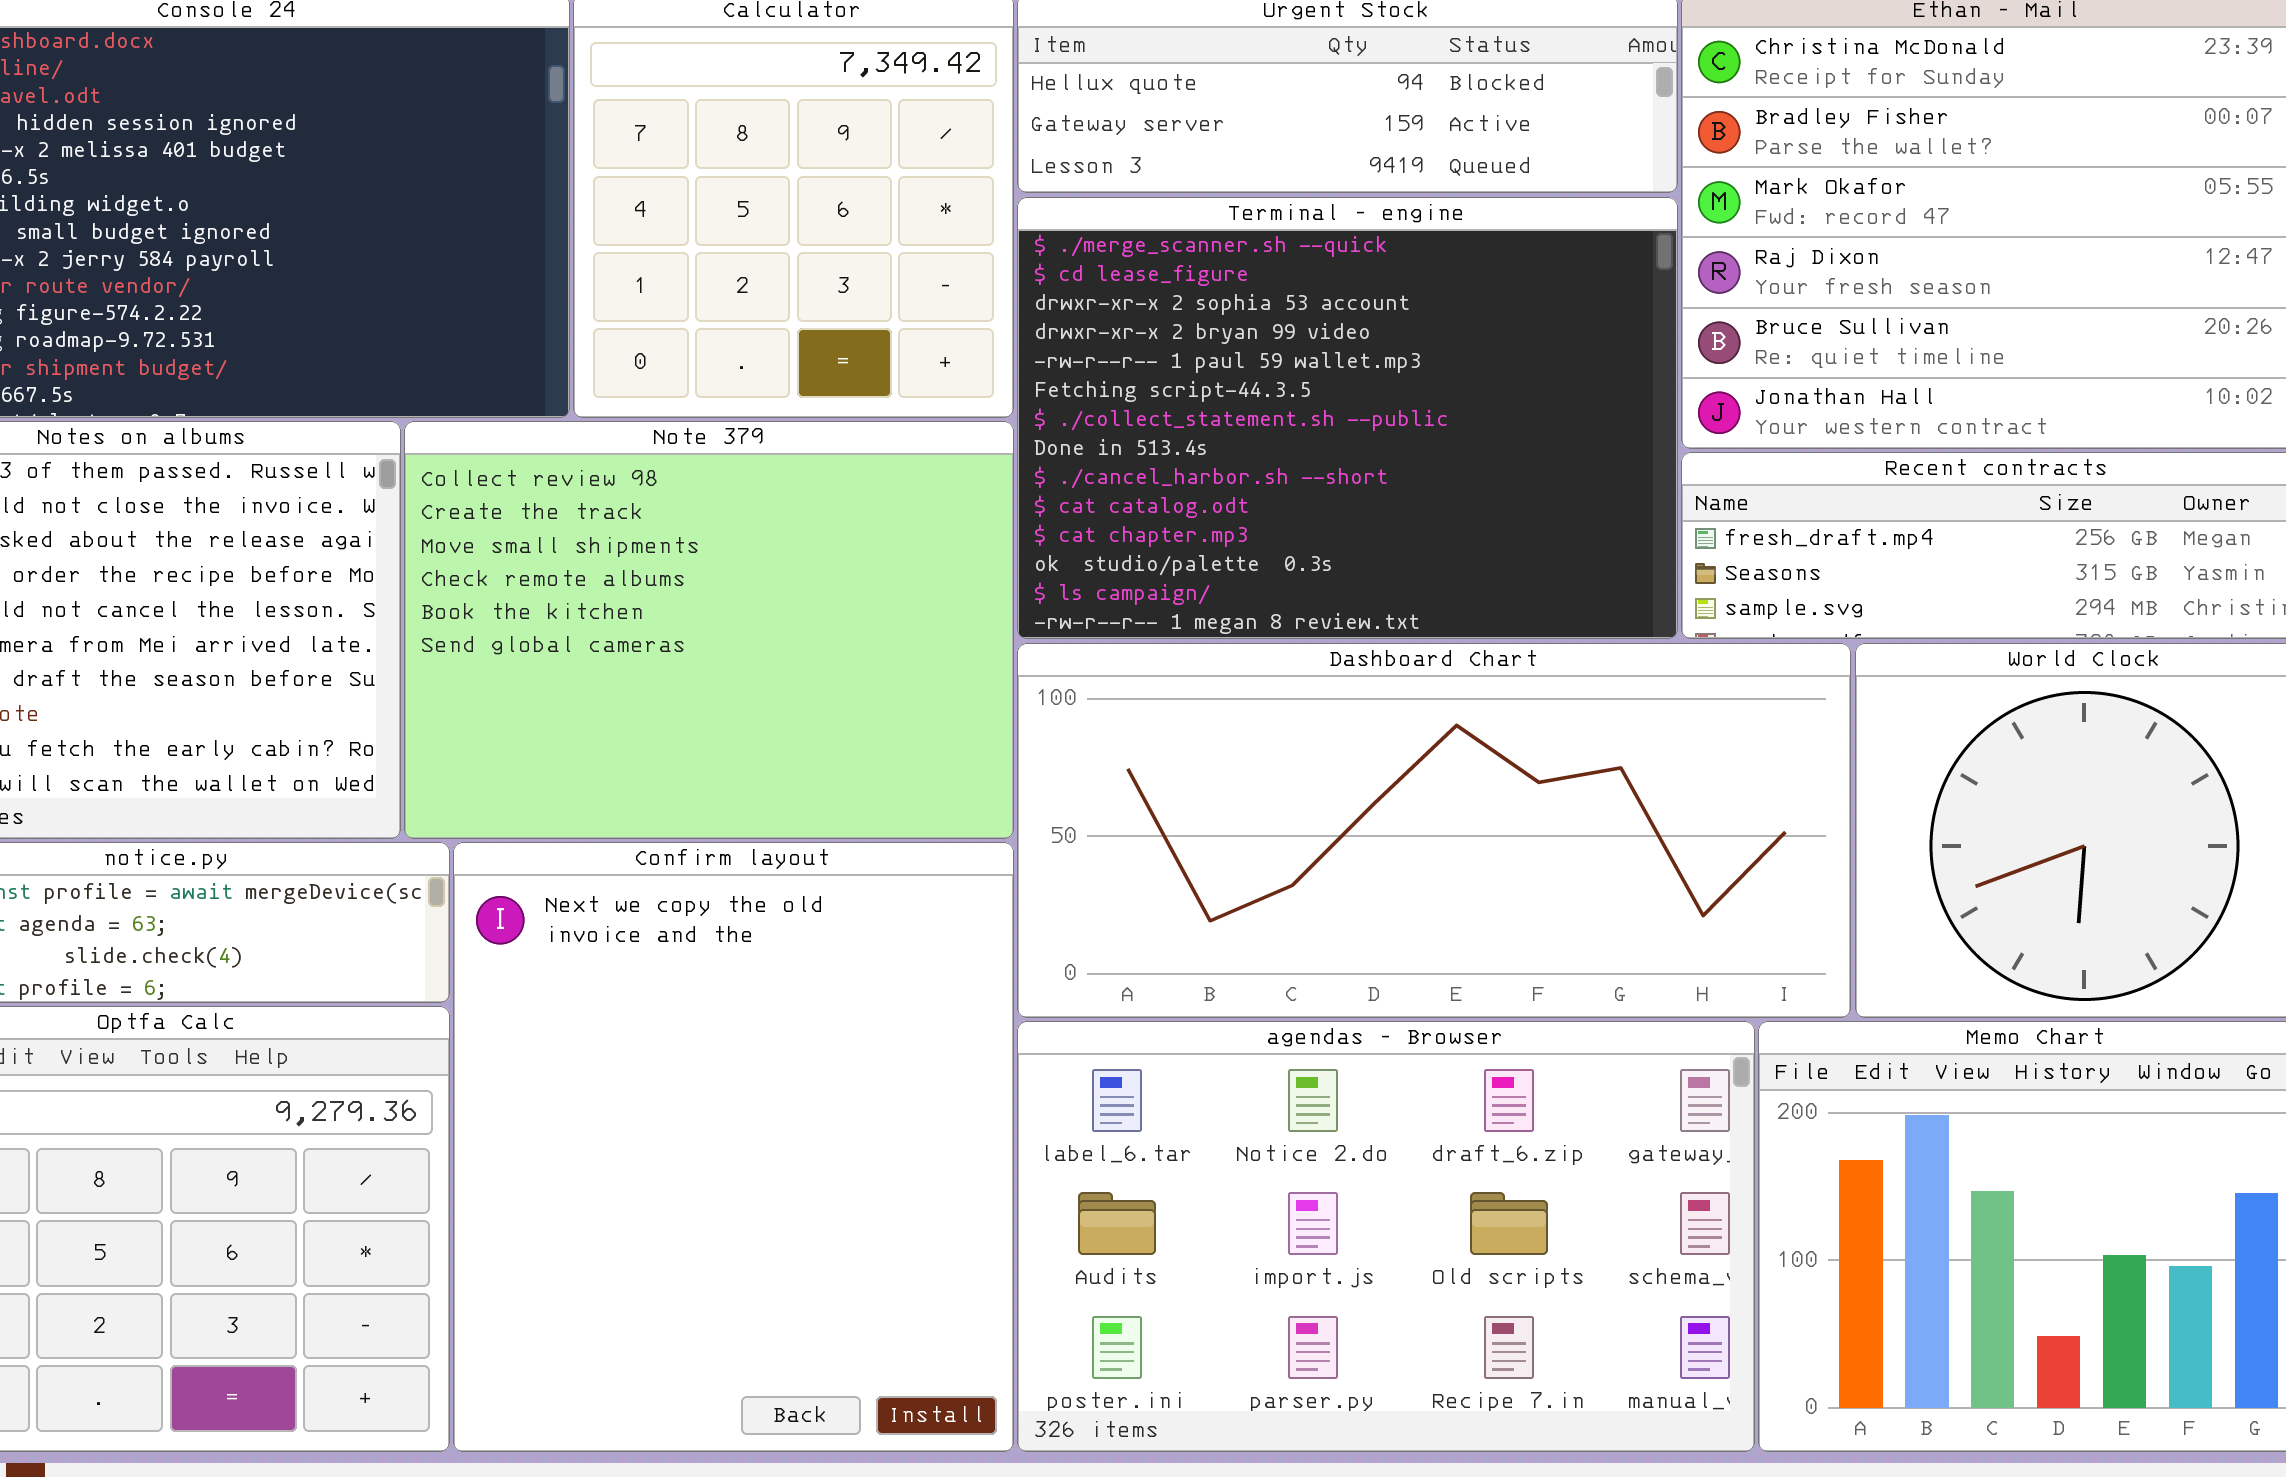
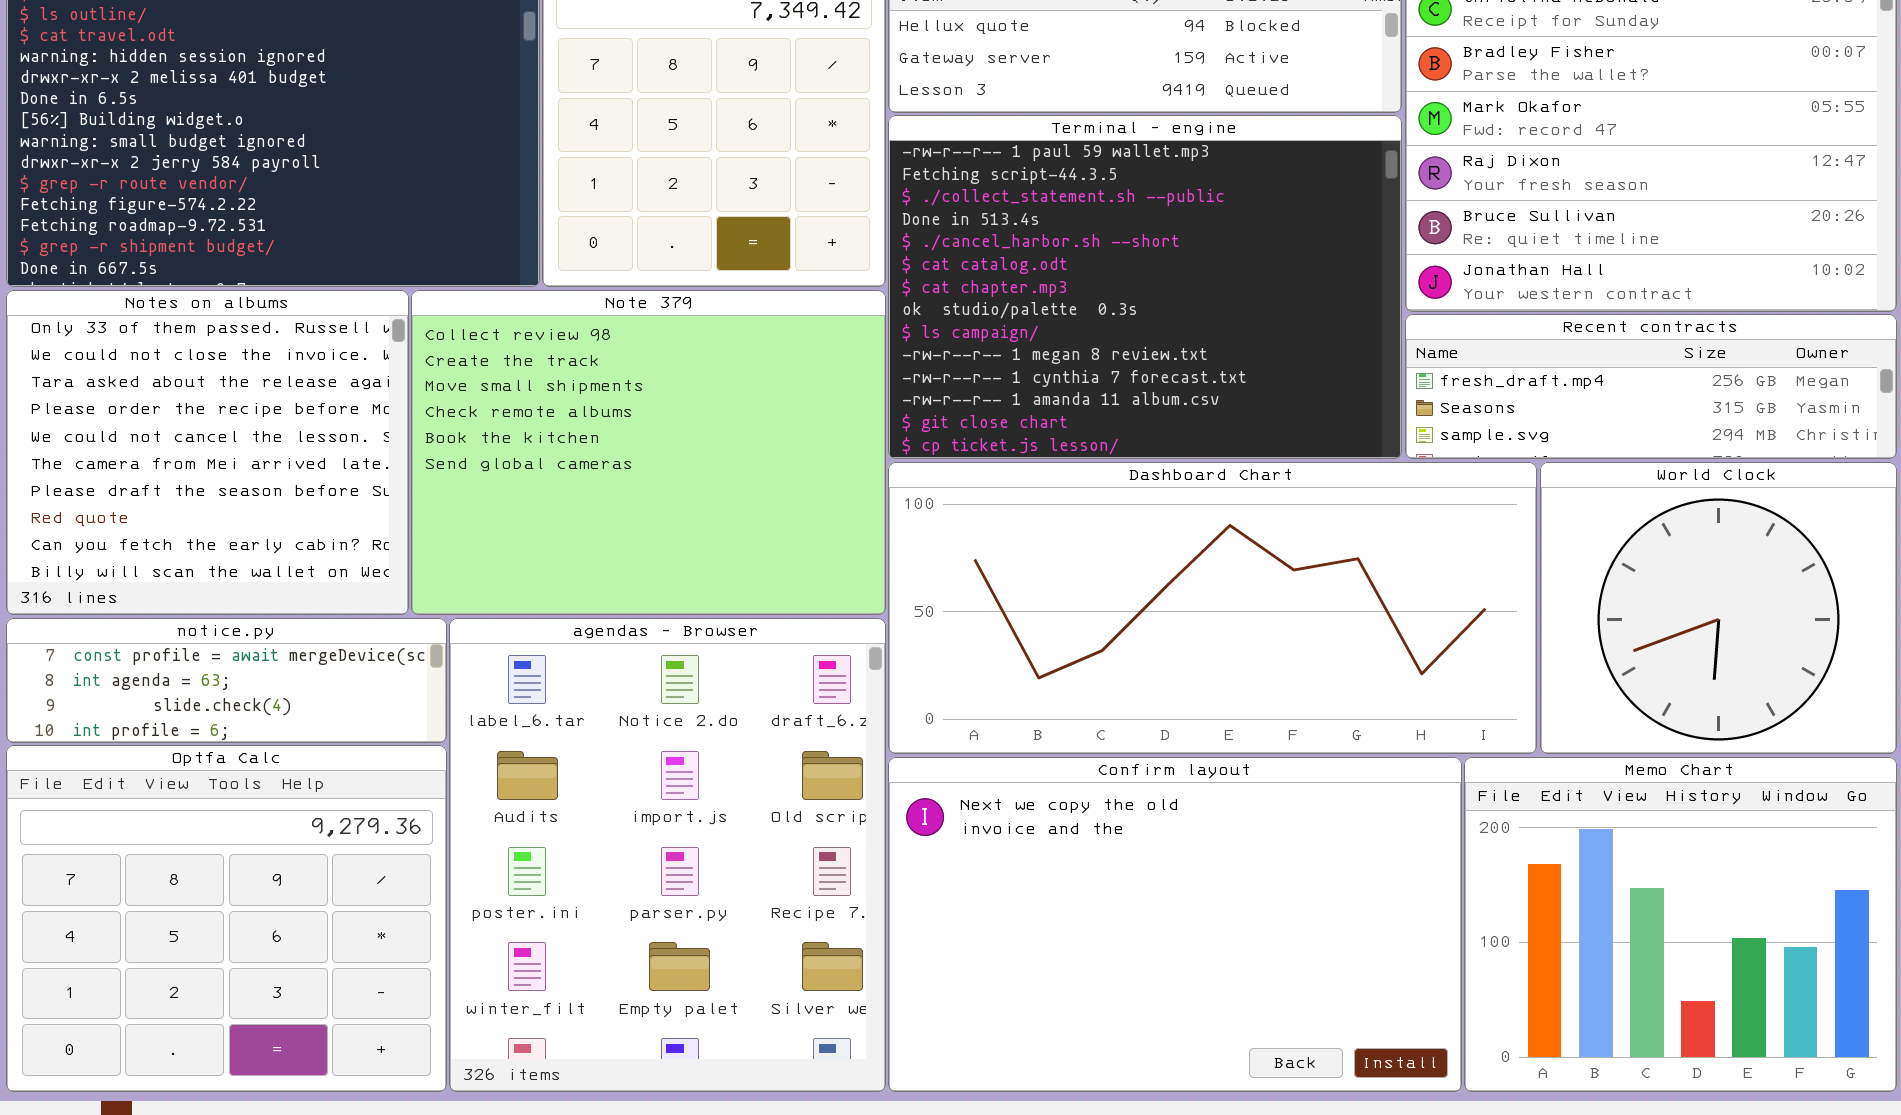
Terminal - engine: [1017,197,1678,639] -> [888,115,1402,459], scrolled down 4 rows
Confirm layout: [453,842,1014,1452] -> [888,757,1462,1092], moved, resized
agendas - Browser: [1017,1021,1755,1452] -> [449,618,886,1092], moved, resized

